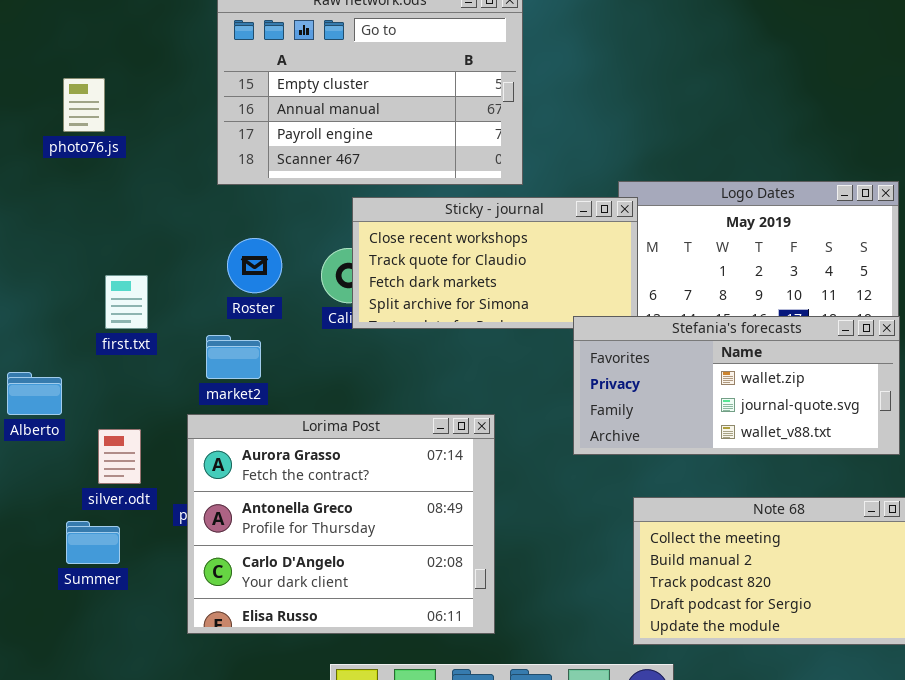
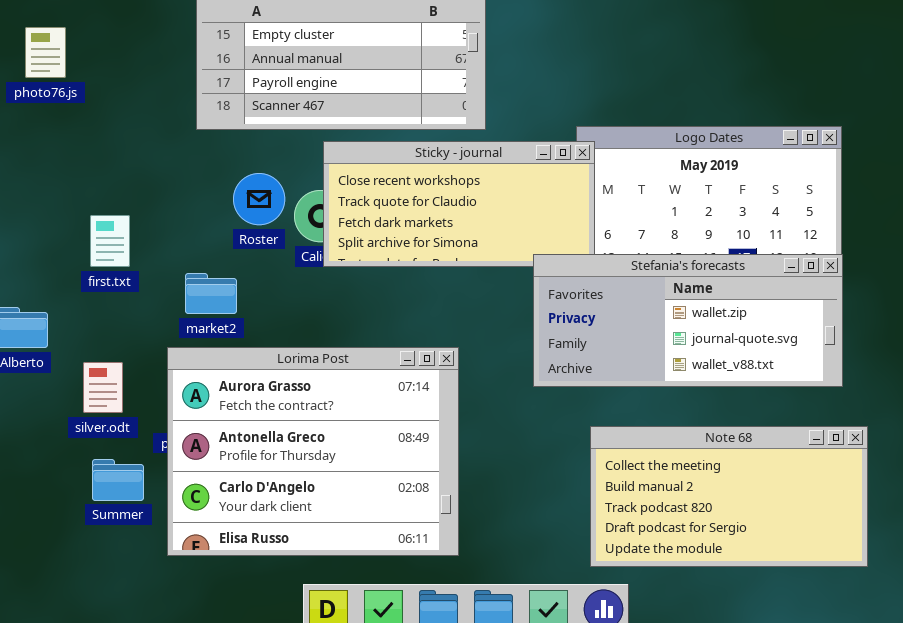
photo76.js: [63,78,105,132] -> [25,27,66,78], moved
Roster: [227,238,282,293] -> [233,173,285,225], moved
Summer: [66,521,120,564] -> [92,459,144,501], moved

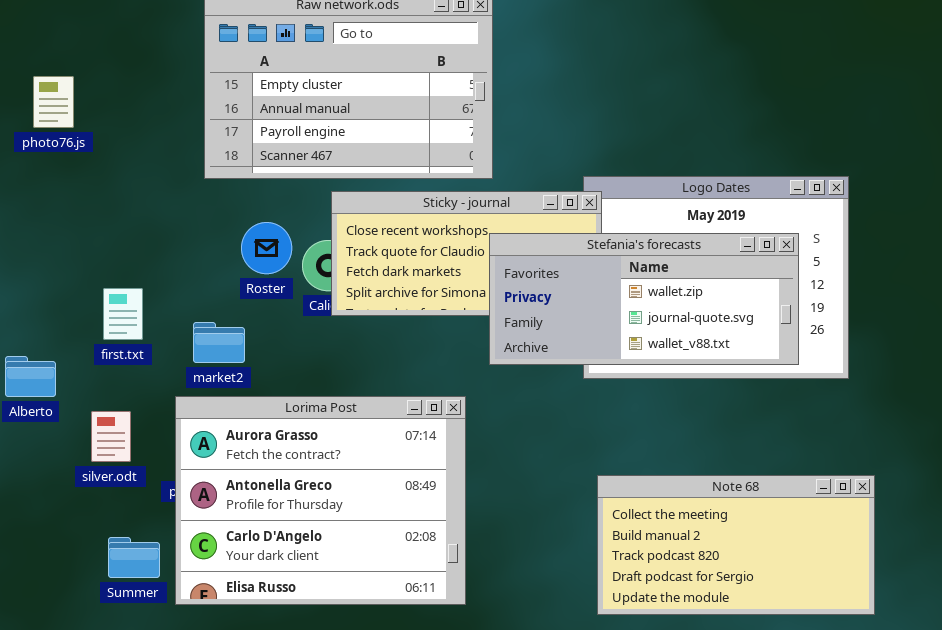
first.txt: [90,215,130,267] -> [103,288,143,340], moved
Stefania's forecasts: [533,254,843,387] -> [489,233,799,365], moved
Summer: [92,459,144,501] -> [108,537,160,578], moved

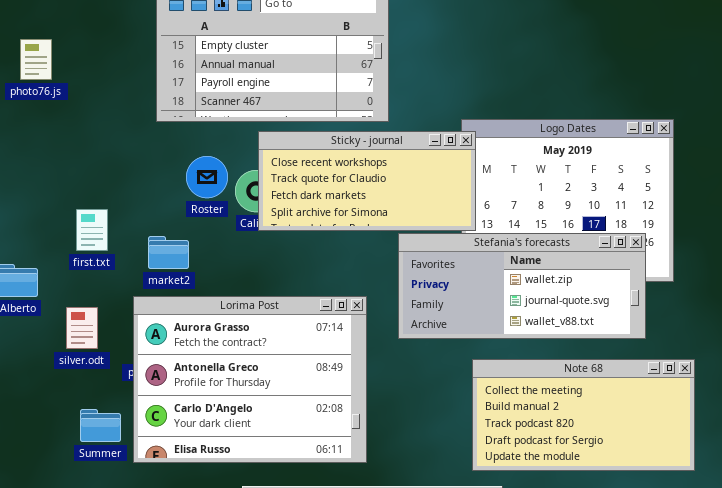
Stefania's forecasts: [489,233,799,365] -> [398,233,646,339], moved

